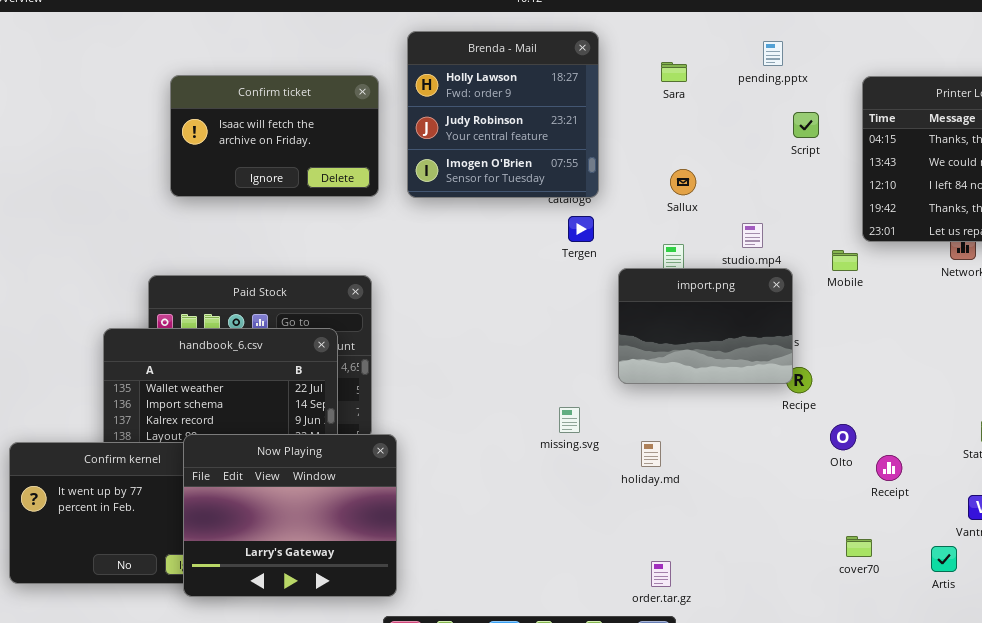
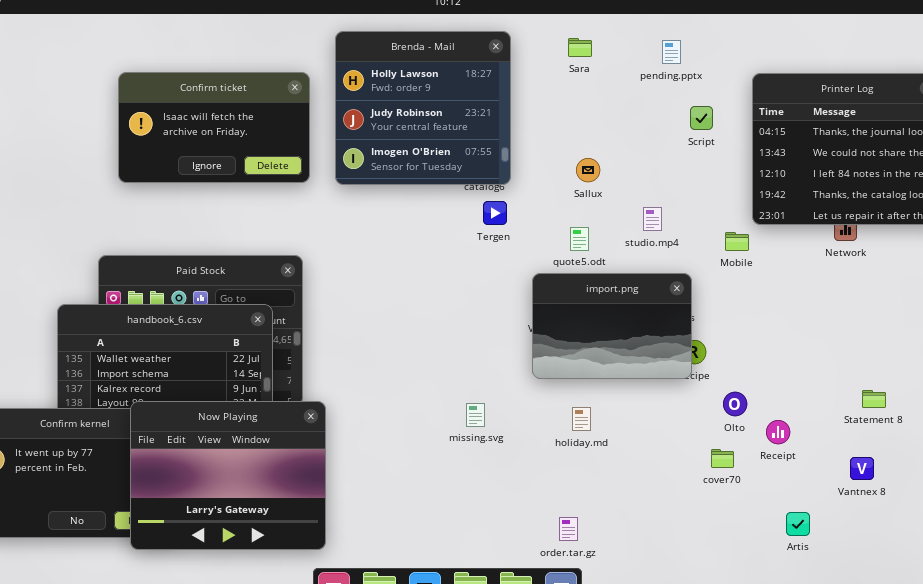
Sara: [661,62,687,82] -> [568,38,592,57], moved
import.png: [618,268,793,384] -> [532,273,692,379], moved
missing.svg: [559,407,580,433] -> [466,403,485,427], moved
holiday.md: [641,441,661,467] -> [572,407,591,431], moved
cover70: [846,536,872,557] -> [711,449,734,468], moved
Artis: [931,546,957,572] -> [786,512,810,536], moved

